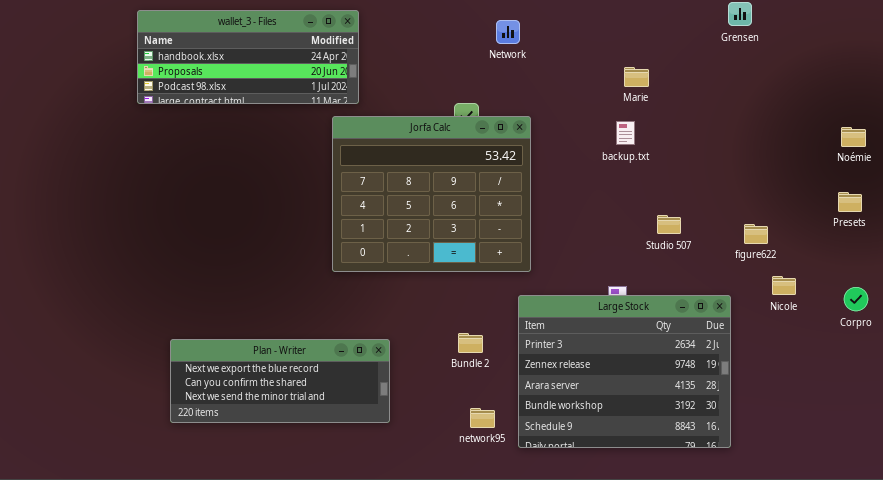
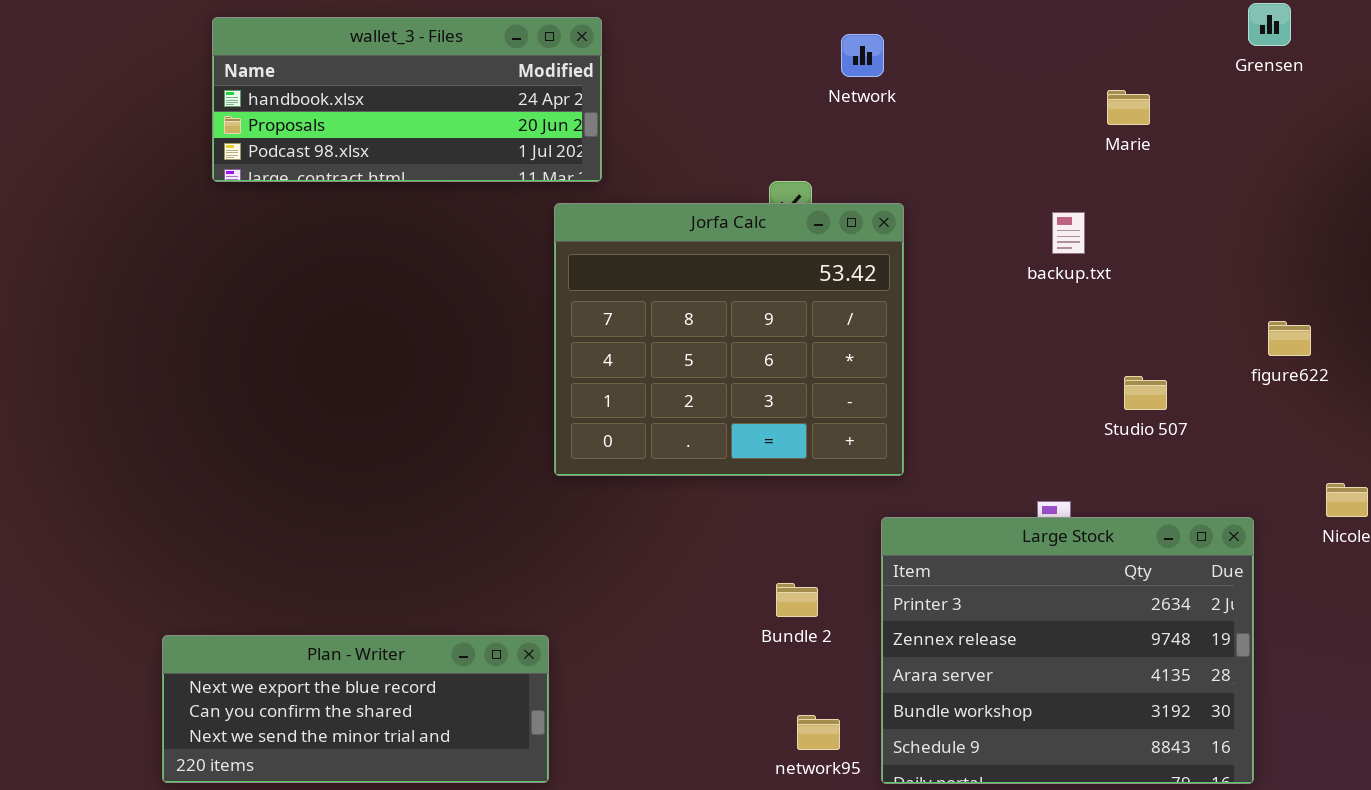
Marie: [624,67,649,87] -> [1107,90,1150,125], moved
figure622: [744,224,768,244] -> [1268,321,1311,356], moved
Plan - Writer: [170,339,390,423] -> [162,635,549,783], moved

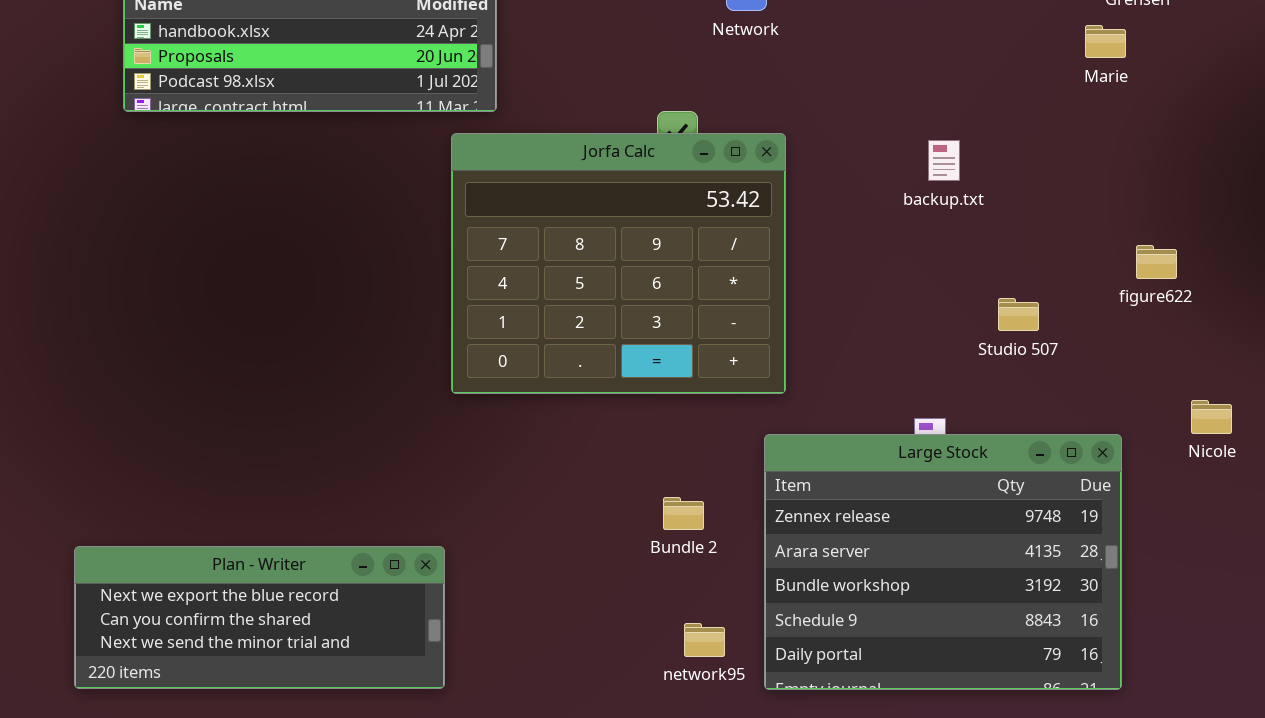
Marie: [1107,90,1150,125] -> [1085,25,1126,58], moved
Large Stock: [881,517,1254,784] -> [764,434,1122,690], scrolled down 1 row

